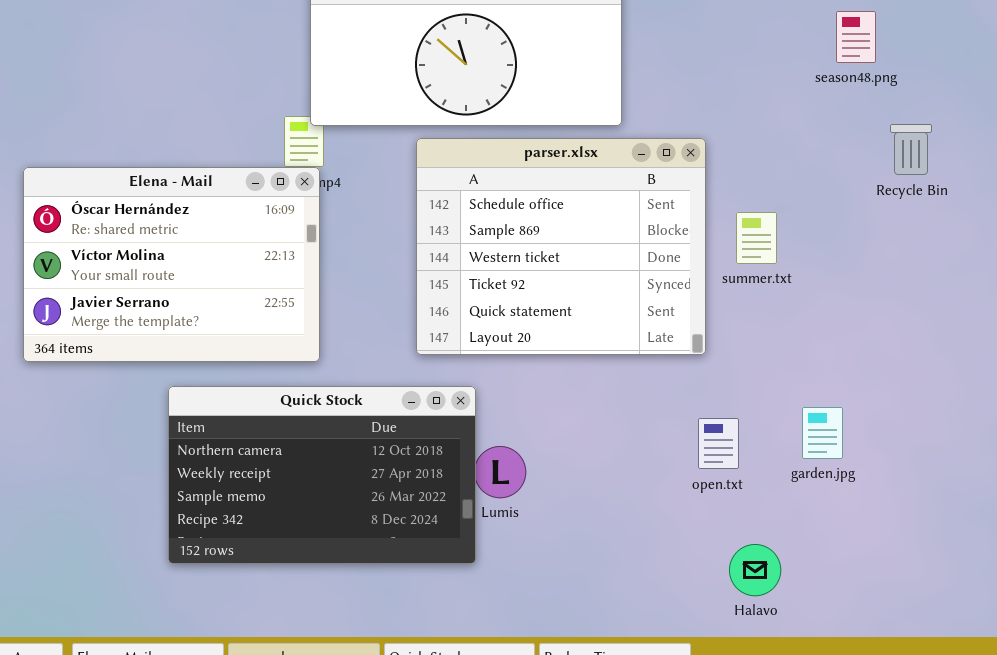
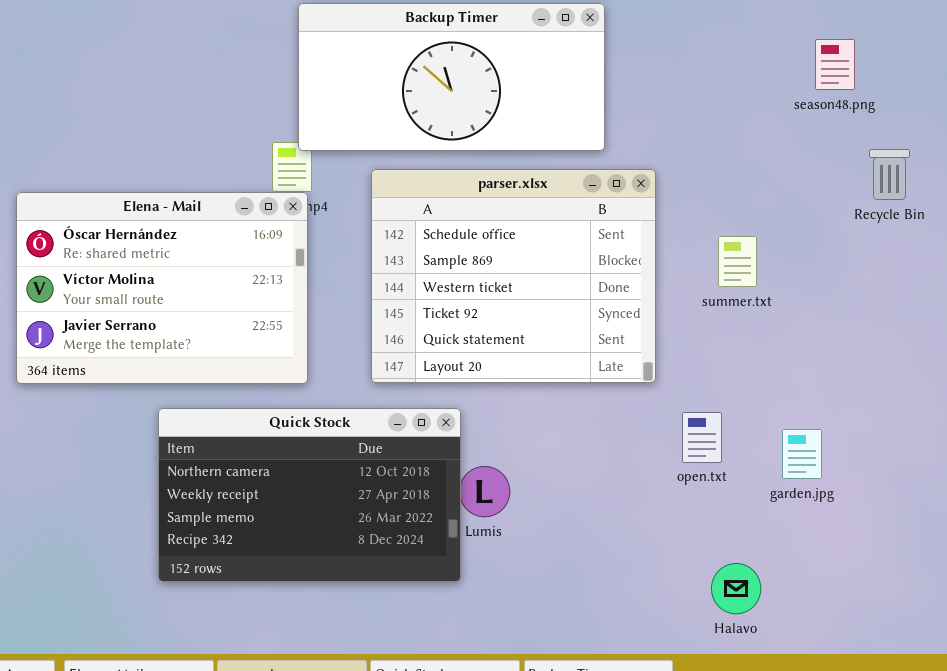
parser.xlsx: [416,138,706,355] -> [371,169,656,383], moved
open.txt: [698,418,739,469] -> [682,412,722,463], moved

